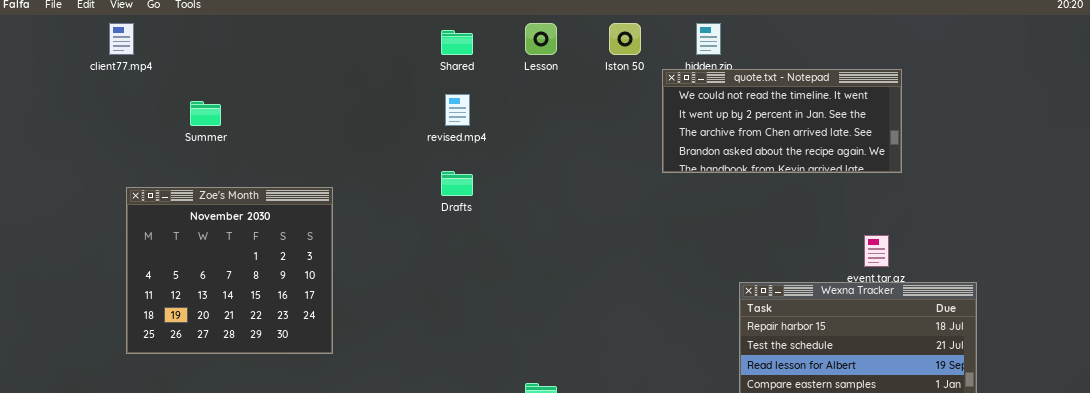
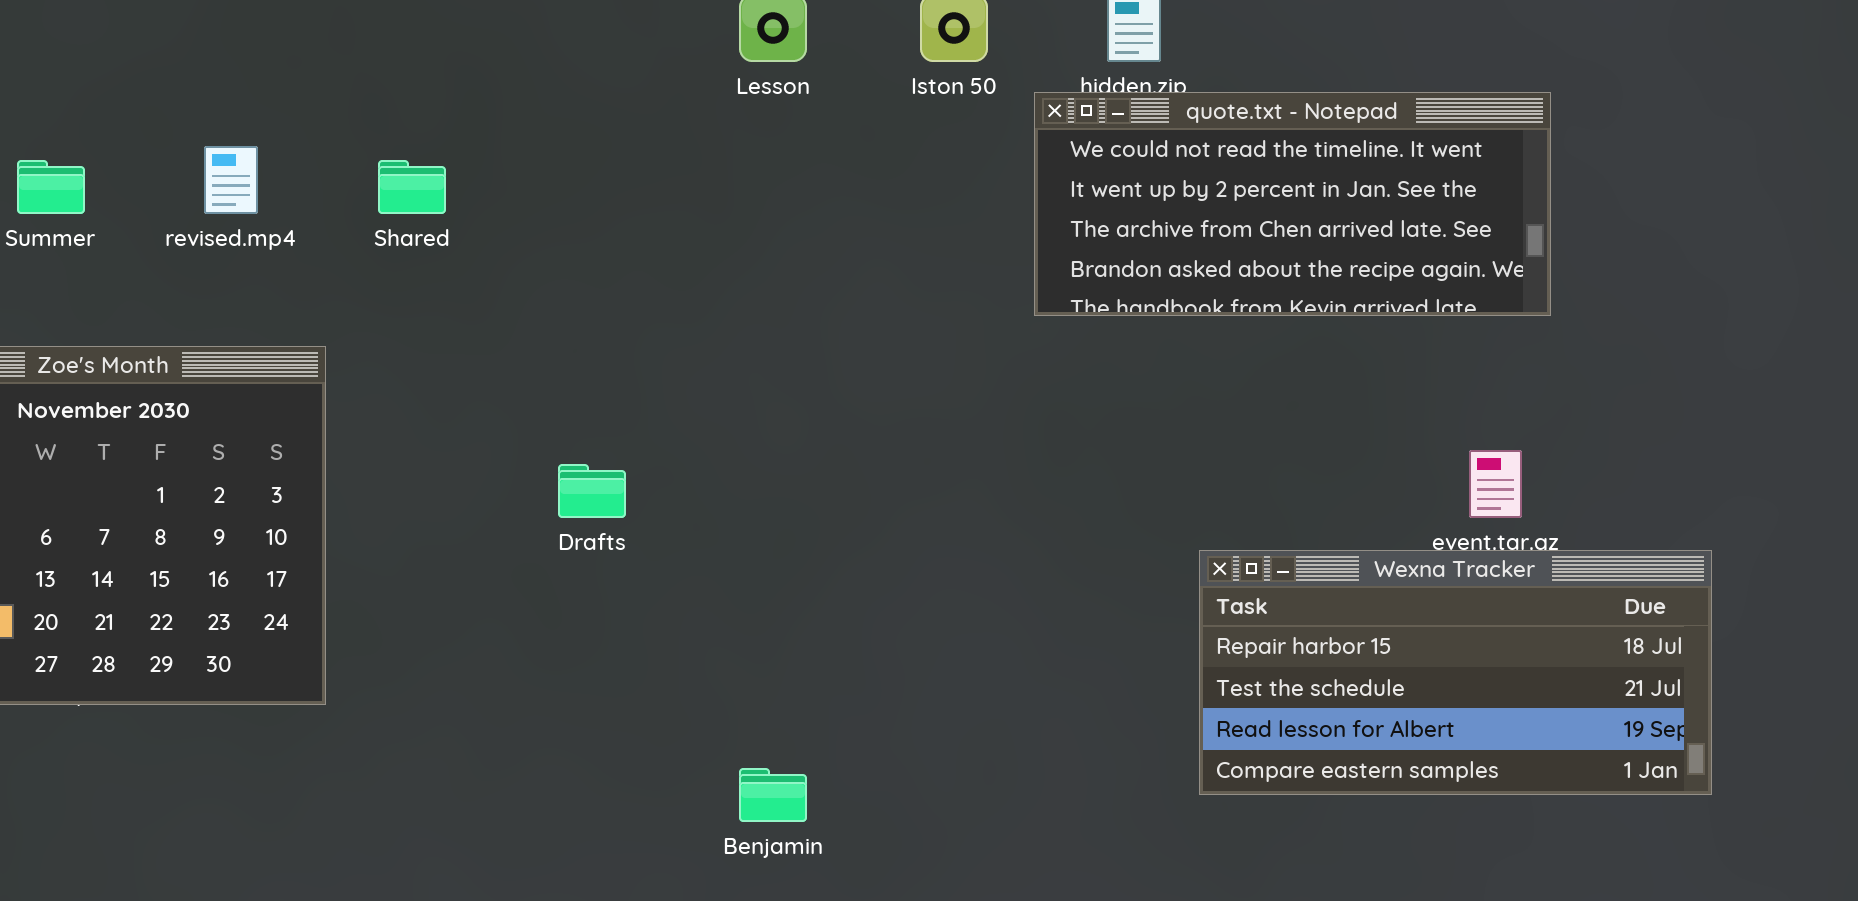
Shared: [441,30,473,55] -> [378,160,446,214], moved
revised.mp4: [445,94,470,126] -> [204,146,258,214], moved
Drafts: [441,171,473,196] -> [558,464,626,518], moved

